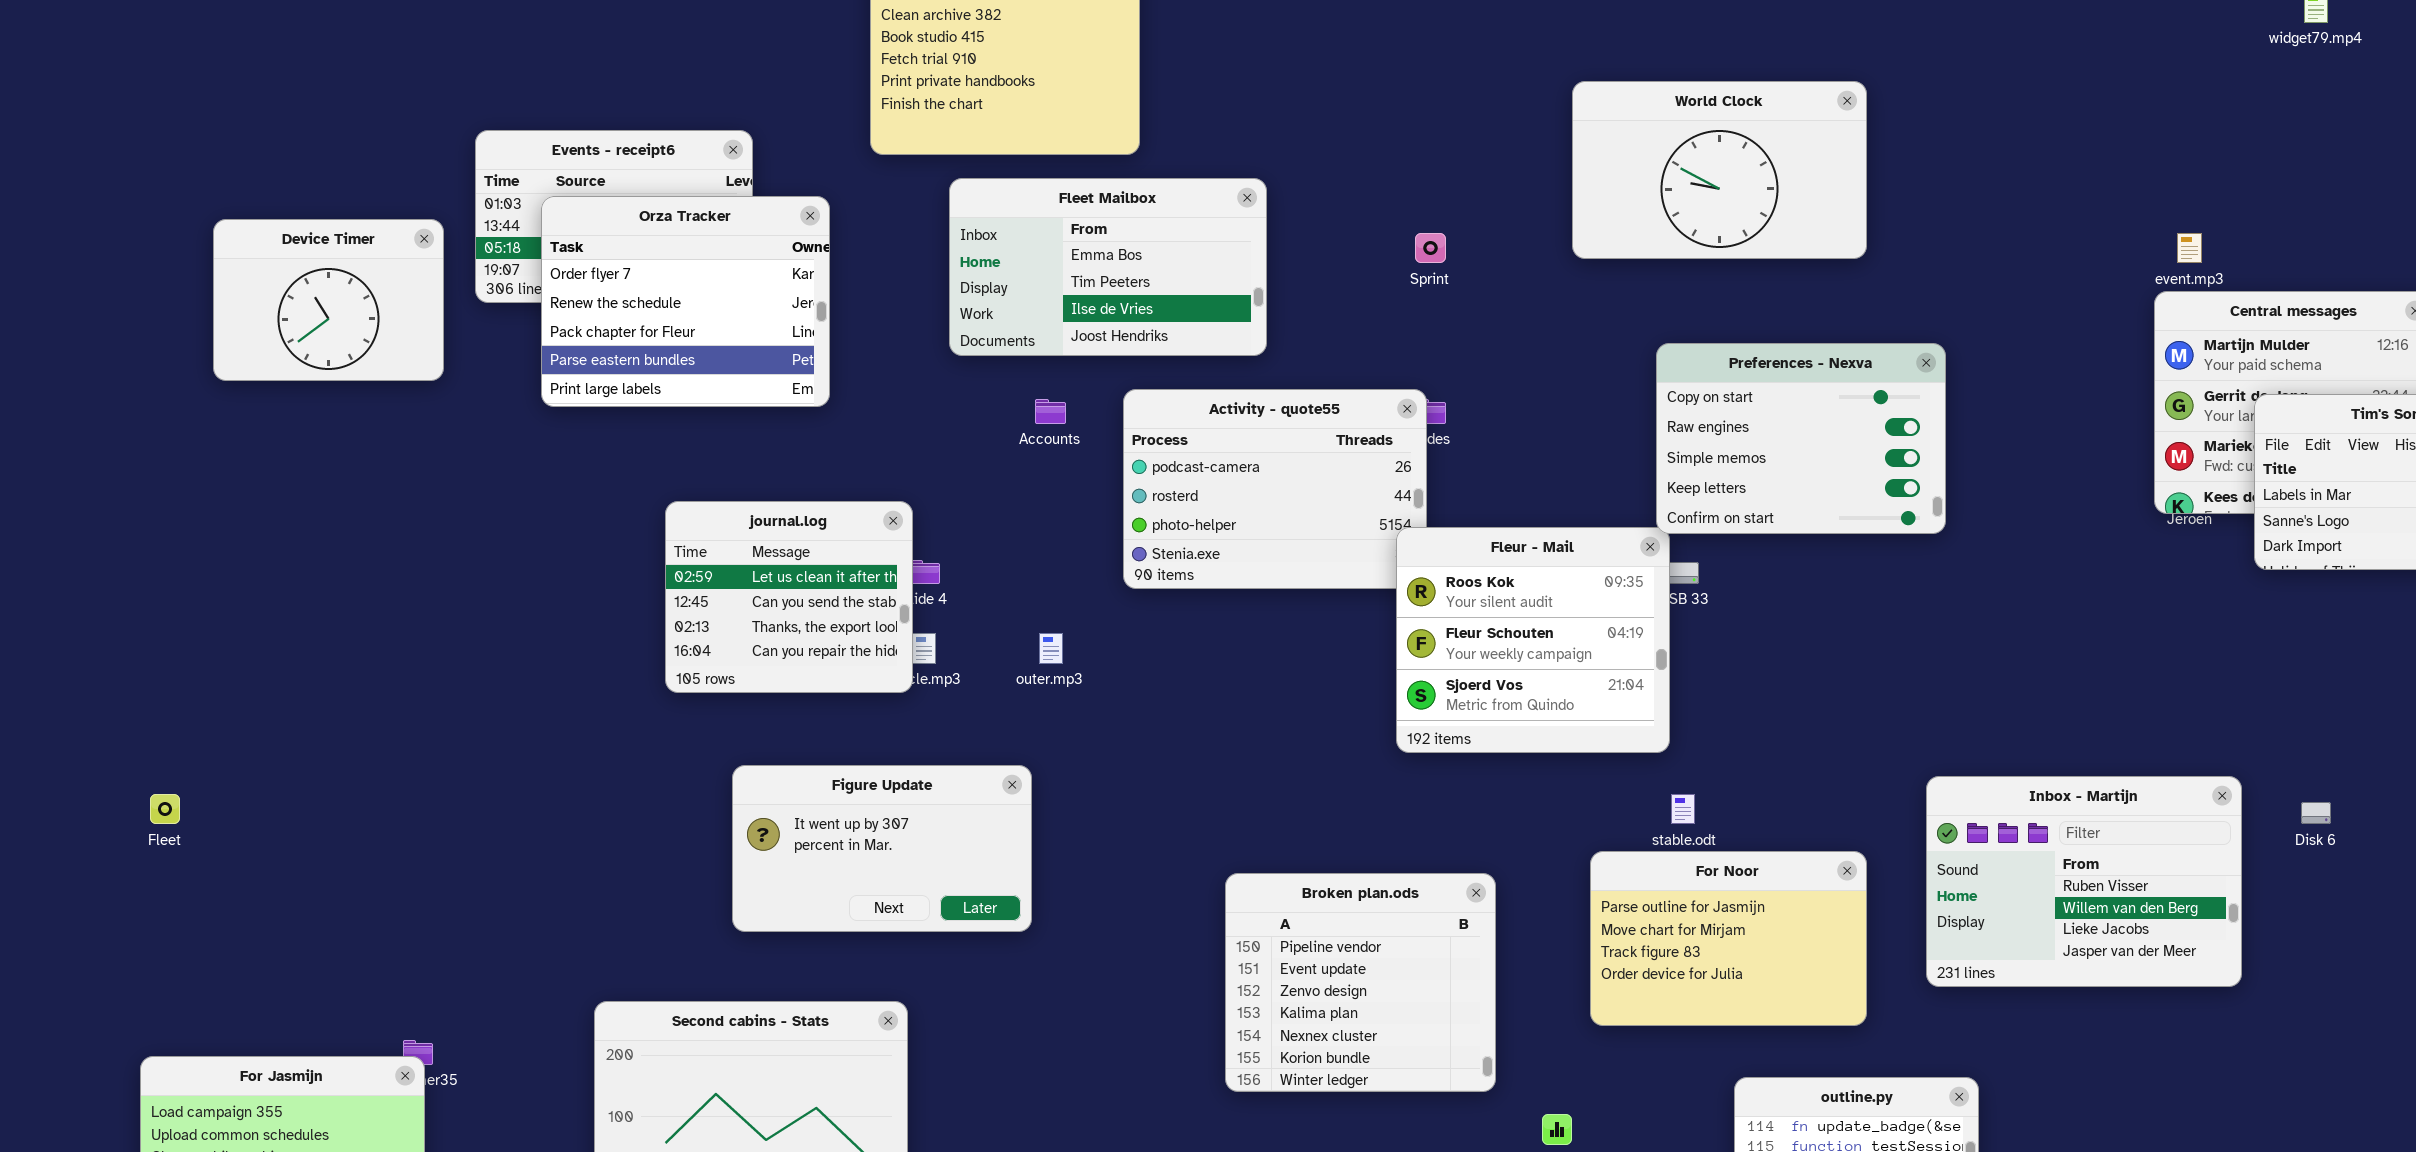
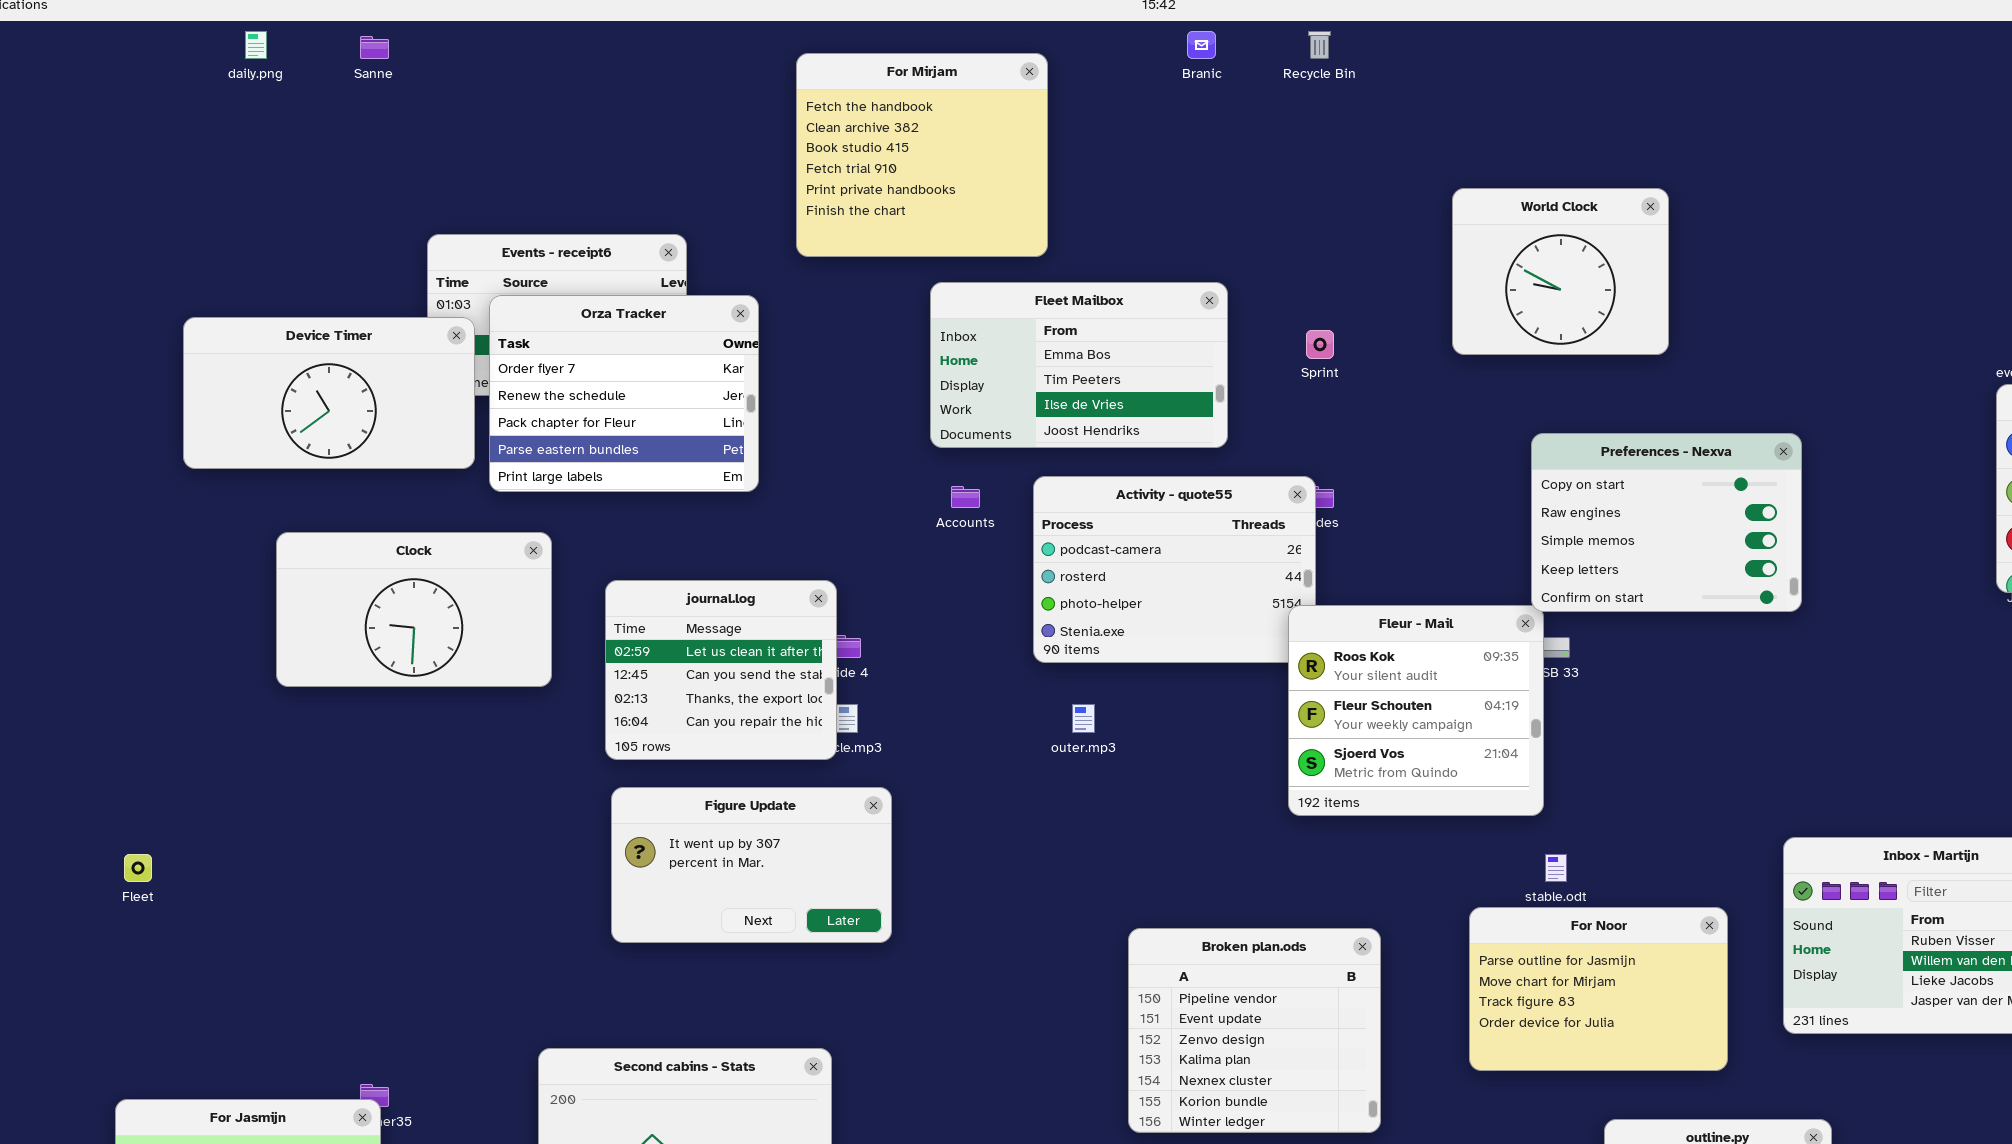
World Clock: [1572,81,1867,259] -> [1452,188,1669,355], resized
Fleet Mailbox: [949,178,1267,356] -> [930,282,1228,448], moved
Device Timer: [213,219,444,381] -> [183,317,475,469], resized
Clock: none -> [276,532,552,687], opened
outer.mp3: [1039,633,1063,664] -> [1072,704,1095,733], moved
Figure Update: [732,765,1032,932] -> [611,787,892,943], moved

